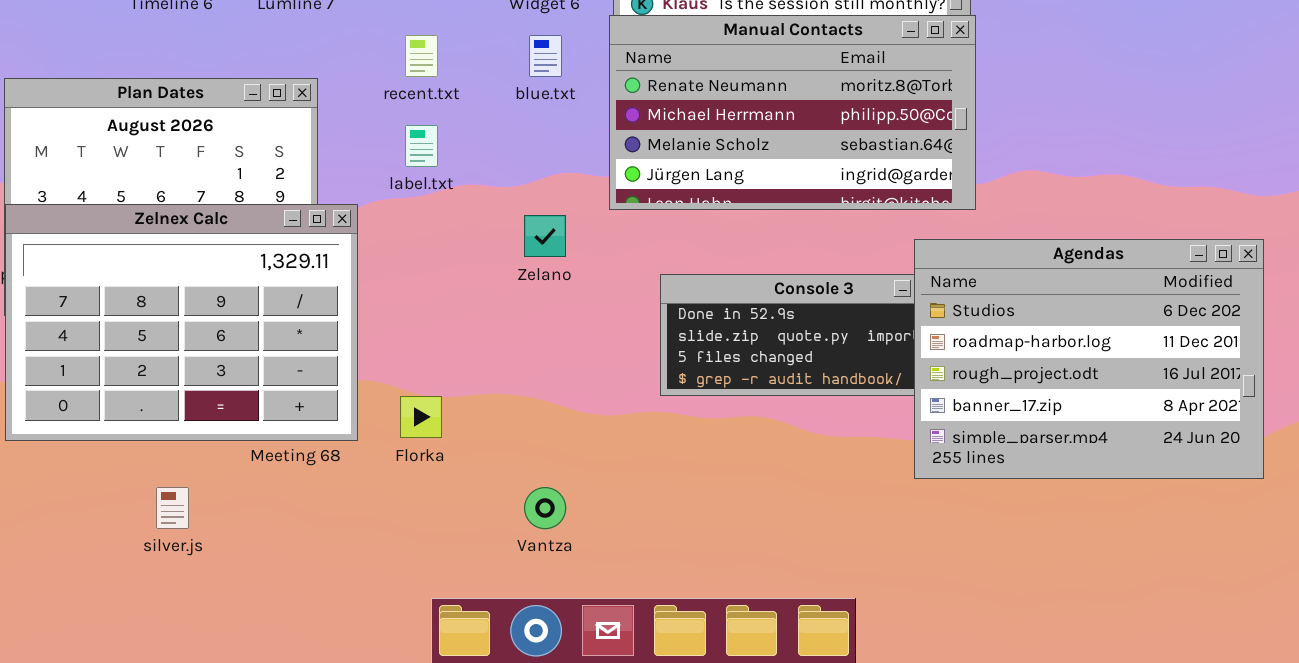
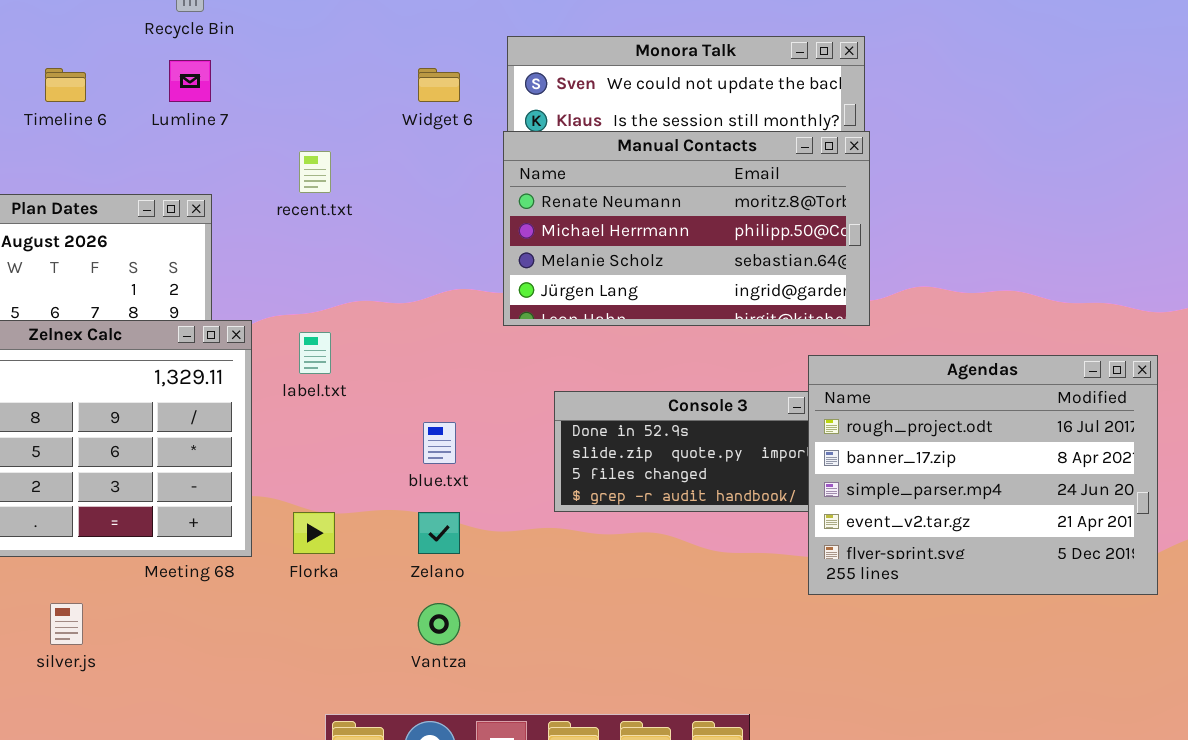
blue.txt: [529,35,562,77] -> [423,422,456,464], moved
label.txt: [405,125,438,167] -> [299,332,331,374], moved
Zelano: [524,215,566,257] -> [418,512,460,554], moved
Agendas: [914,239,1264,479] -> [808,355,1158,595], scrolled down 2 rows

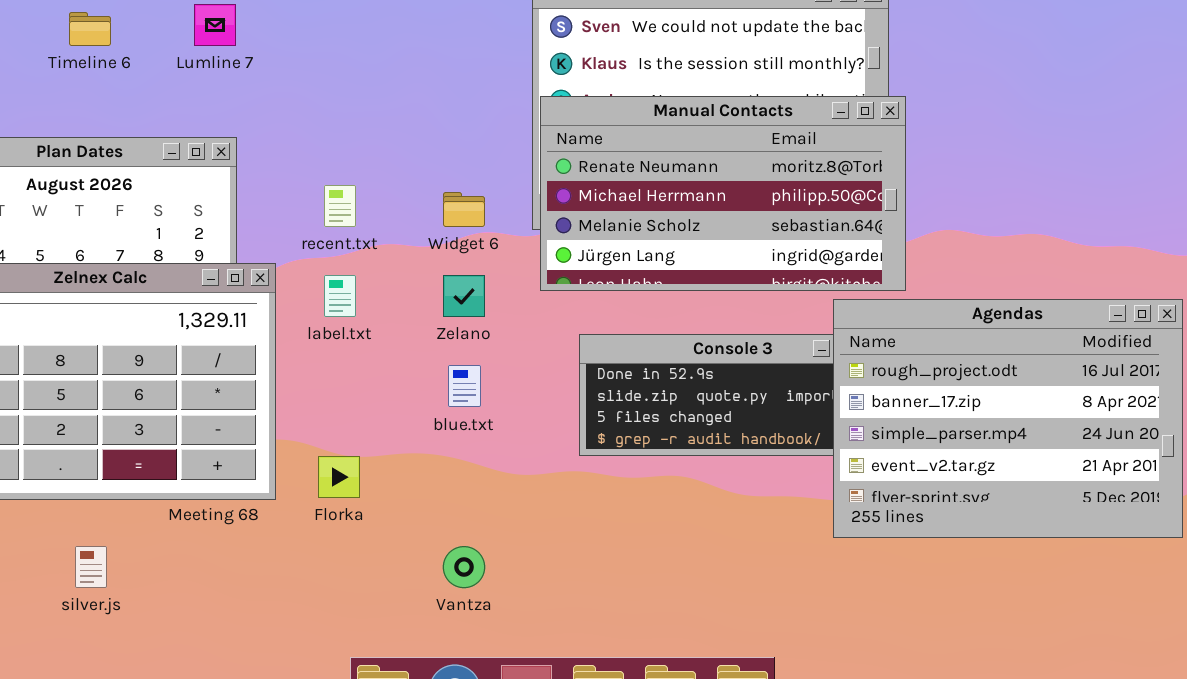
Widget 6: [418,68,460,102] -> [443,192,485,227], moved
Manual Contacts: [503,131,870,326] -> [540,96,906,291], moved
recent.txt: [299,151,331,193] -> [324,185,356,227], moved
Zelano: [418,512,460,554] -> [443,275,485,317], moved

